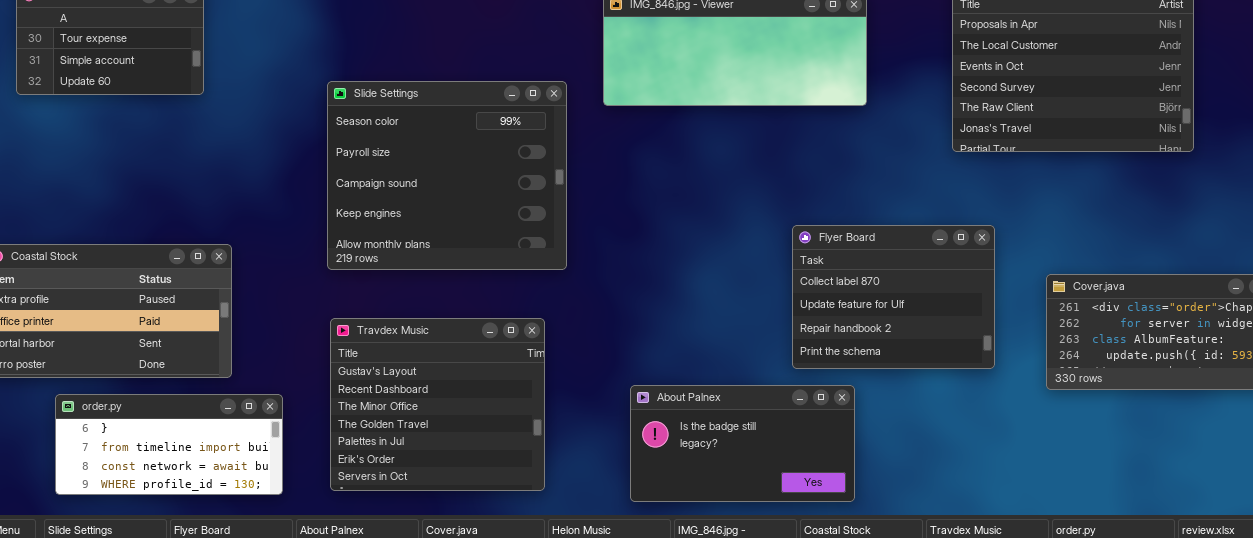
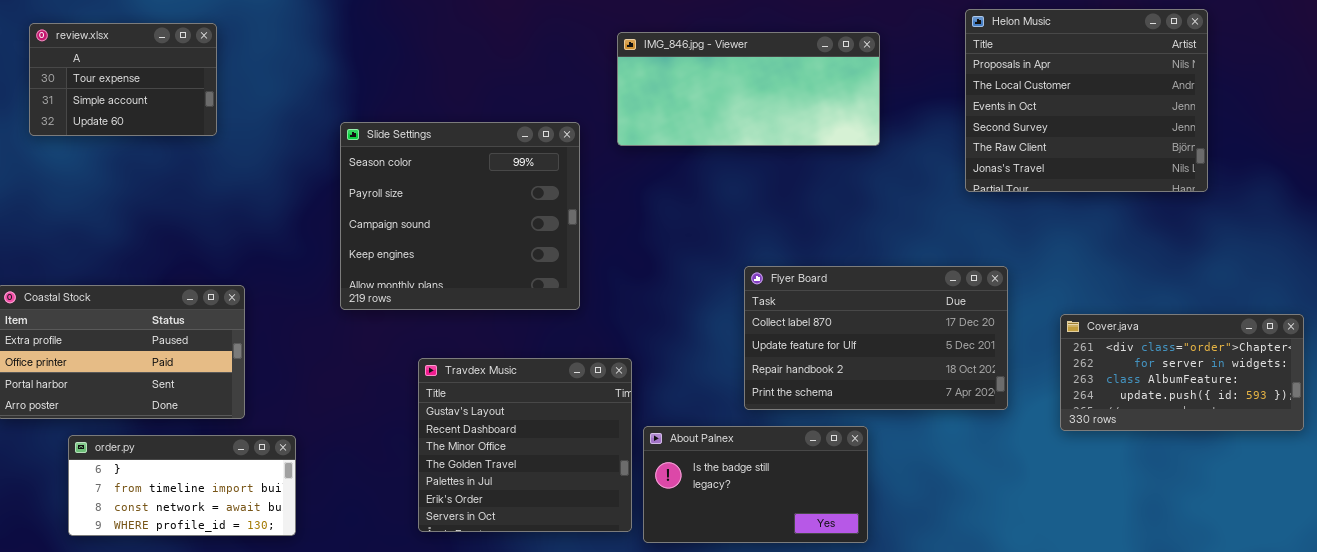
Flyer Board: [792,225,995,369] -> [744,266,1008,410], resized
Travdex Music: [330,318,545,491] -> [418,358,632,532], moved

